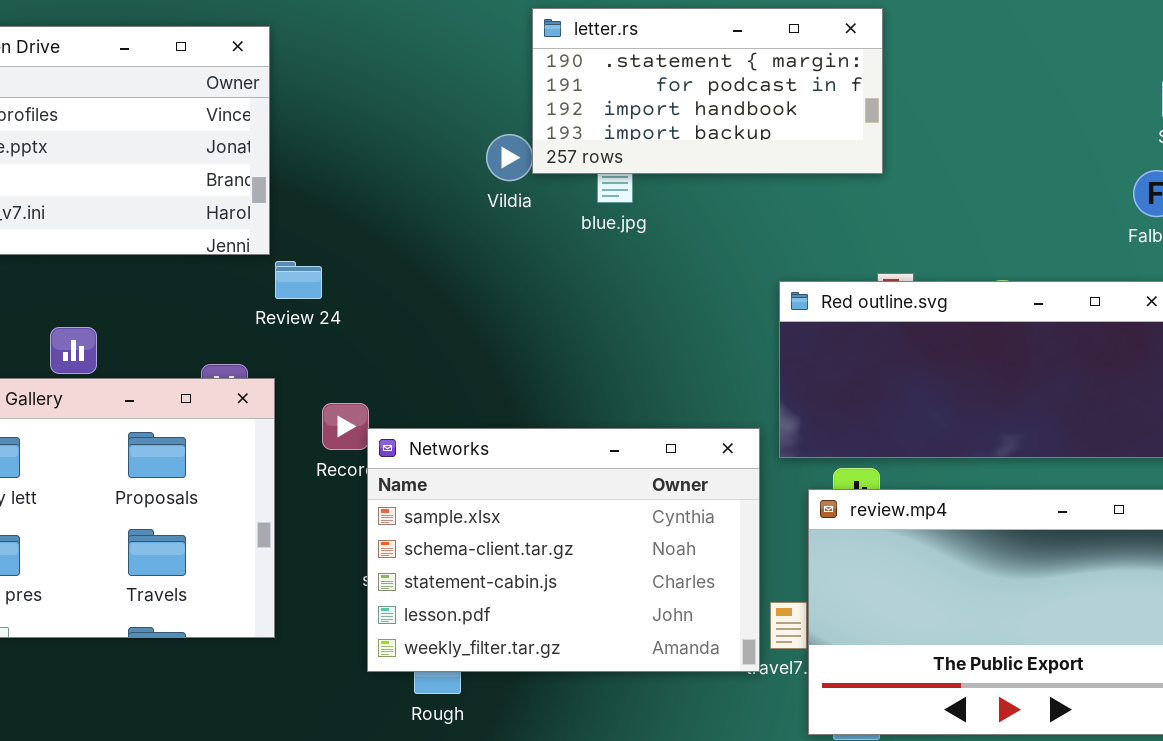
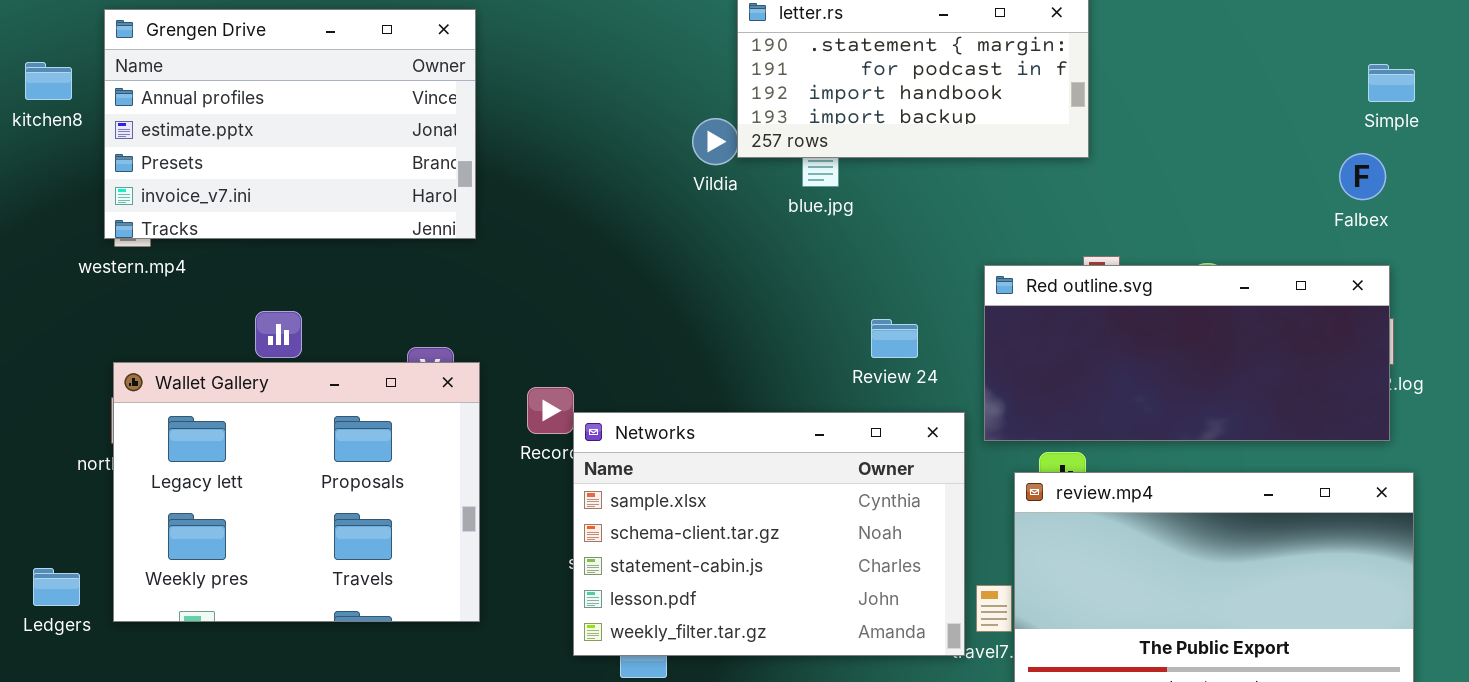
Review 24: [275,261,322,299] -> [871,319,918,358], moved

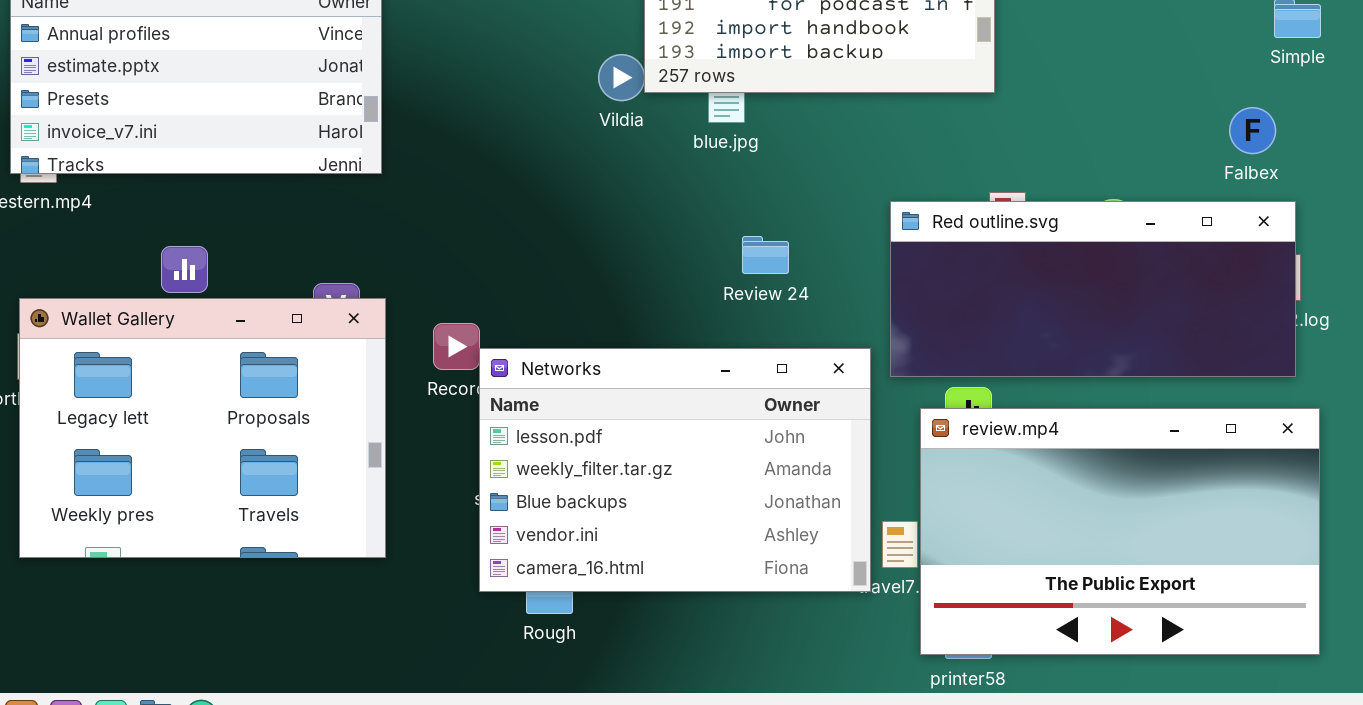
Falbex: [1339,153,1386,200] -> [1229,107,1276,154], moved
Review 24: [871,319,918,358] -> [742,236,789,274], moved
Networks: [573,412,965,656] -> [479,348,871,592], scrolled down 3 rows

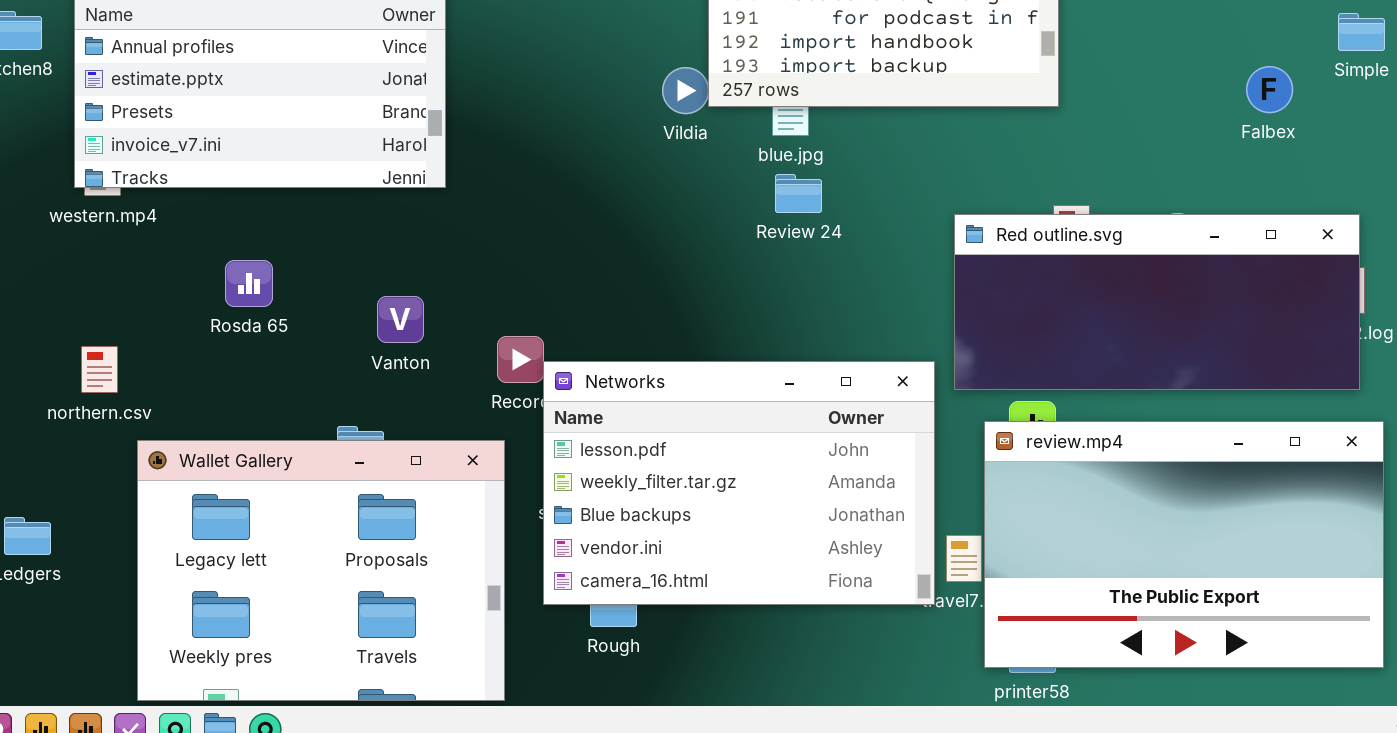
Falbex: [1229,107,1276,154] -> [1246,66,1293,113], moved
Review 24: [742,236,789,274] -> [775,174,822,213], moved
Wallet Gallery: [19,298,386,558] -> [137,440,505,701], moved

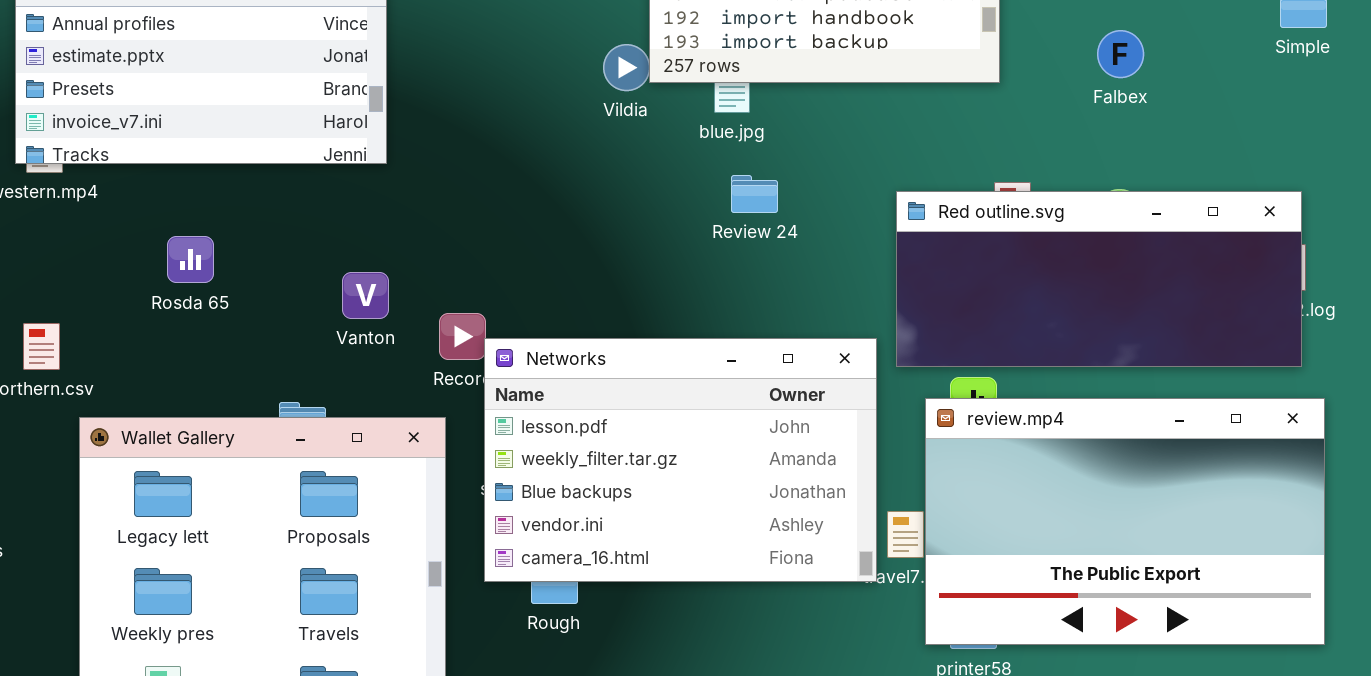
Falbex: [1246,66,1293,113] -> [1097,30,1144,78], moved
Review 24: [775,174,822,213] -> [731,175,778,213], moved
Vanton: [377,296,424,343] -> [342,272,389,319], moved

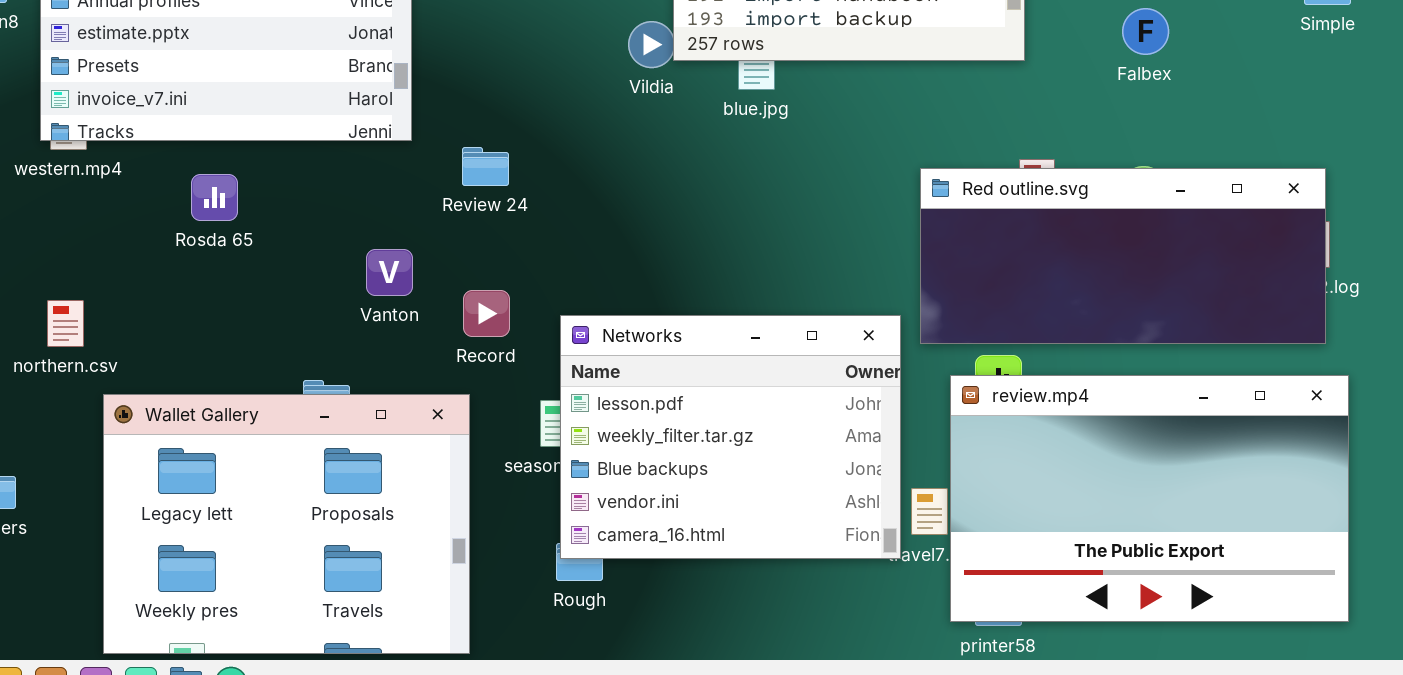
Review 24: [731,175,778,213] -> [462,147,509,186], moved
Rosda 65: [167,236,214,283] -> [191,174,238,221], moved
Networks: [484,338,877,582] -> [560,315,901,559], resized

